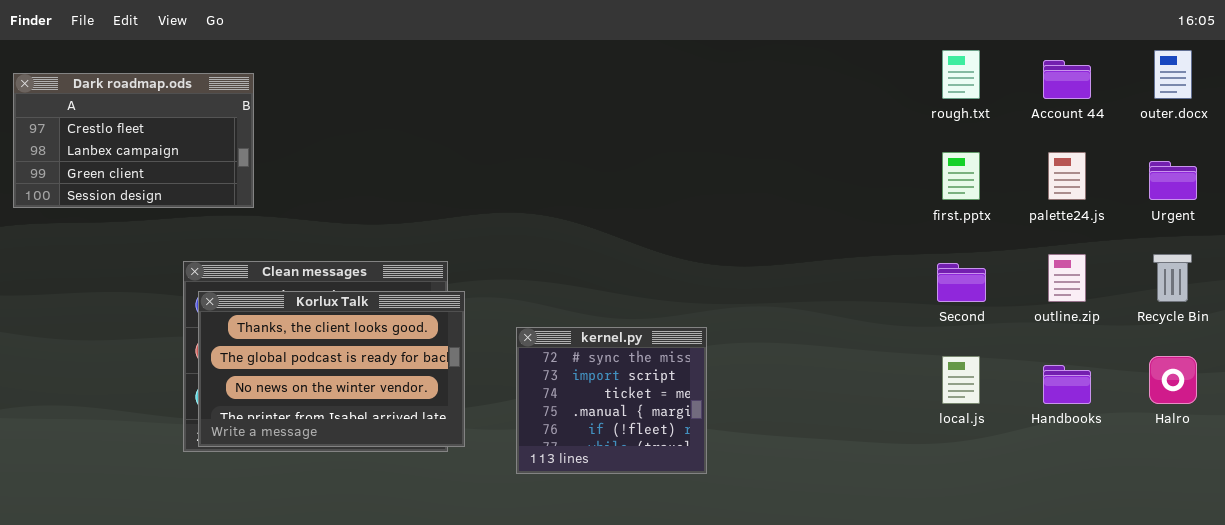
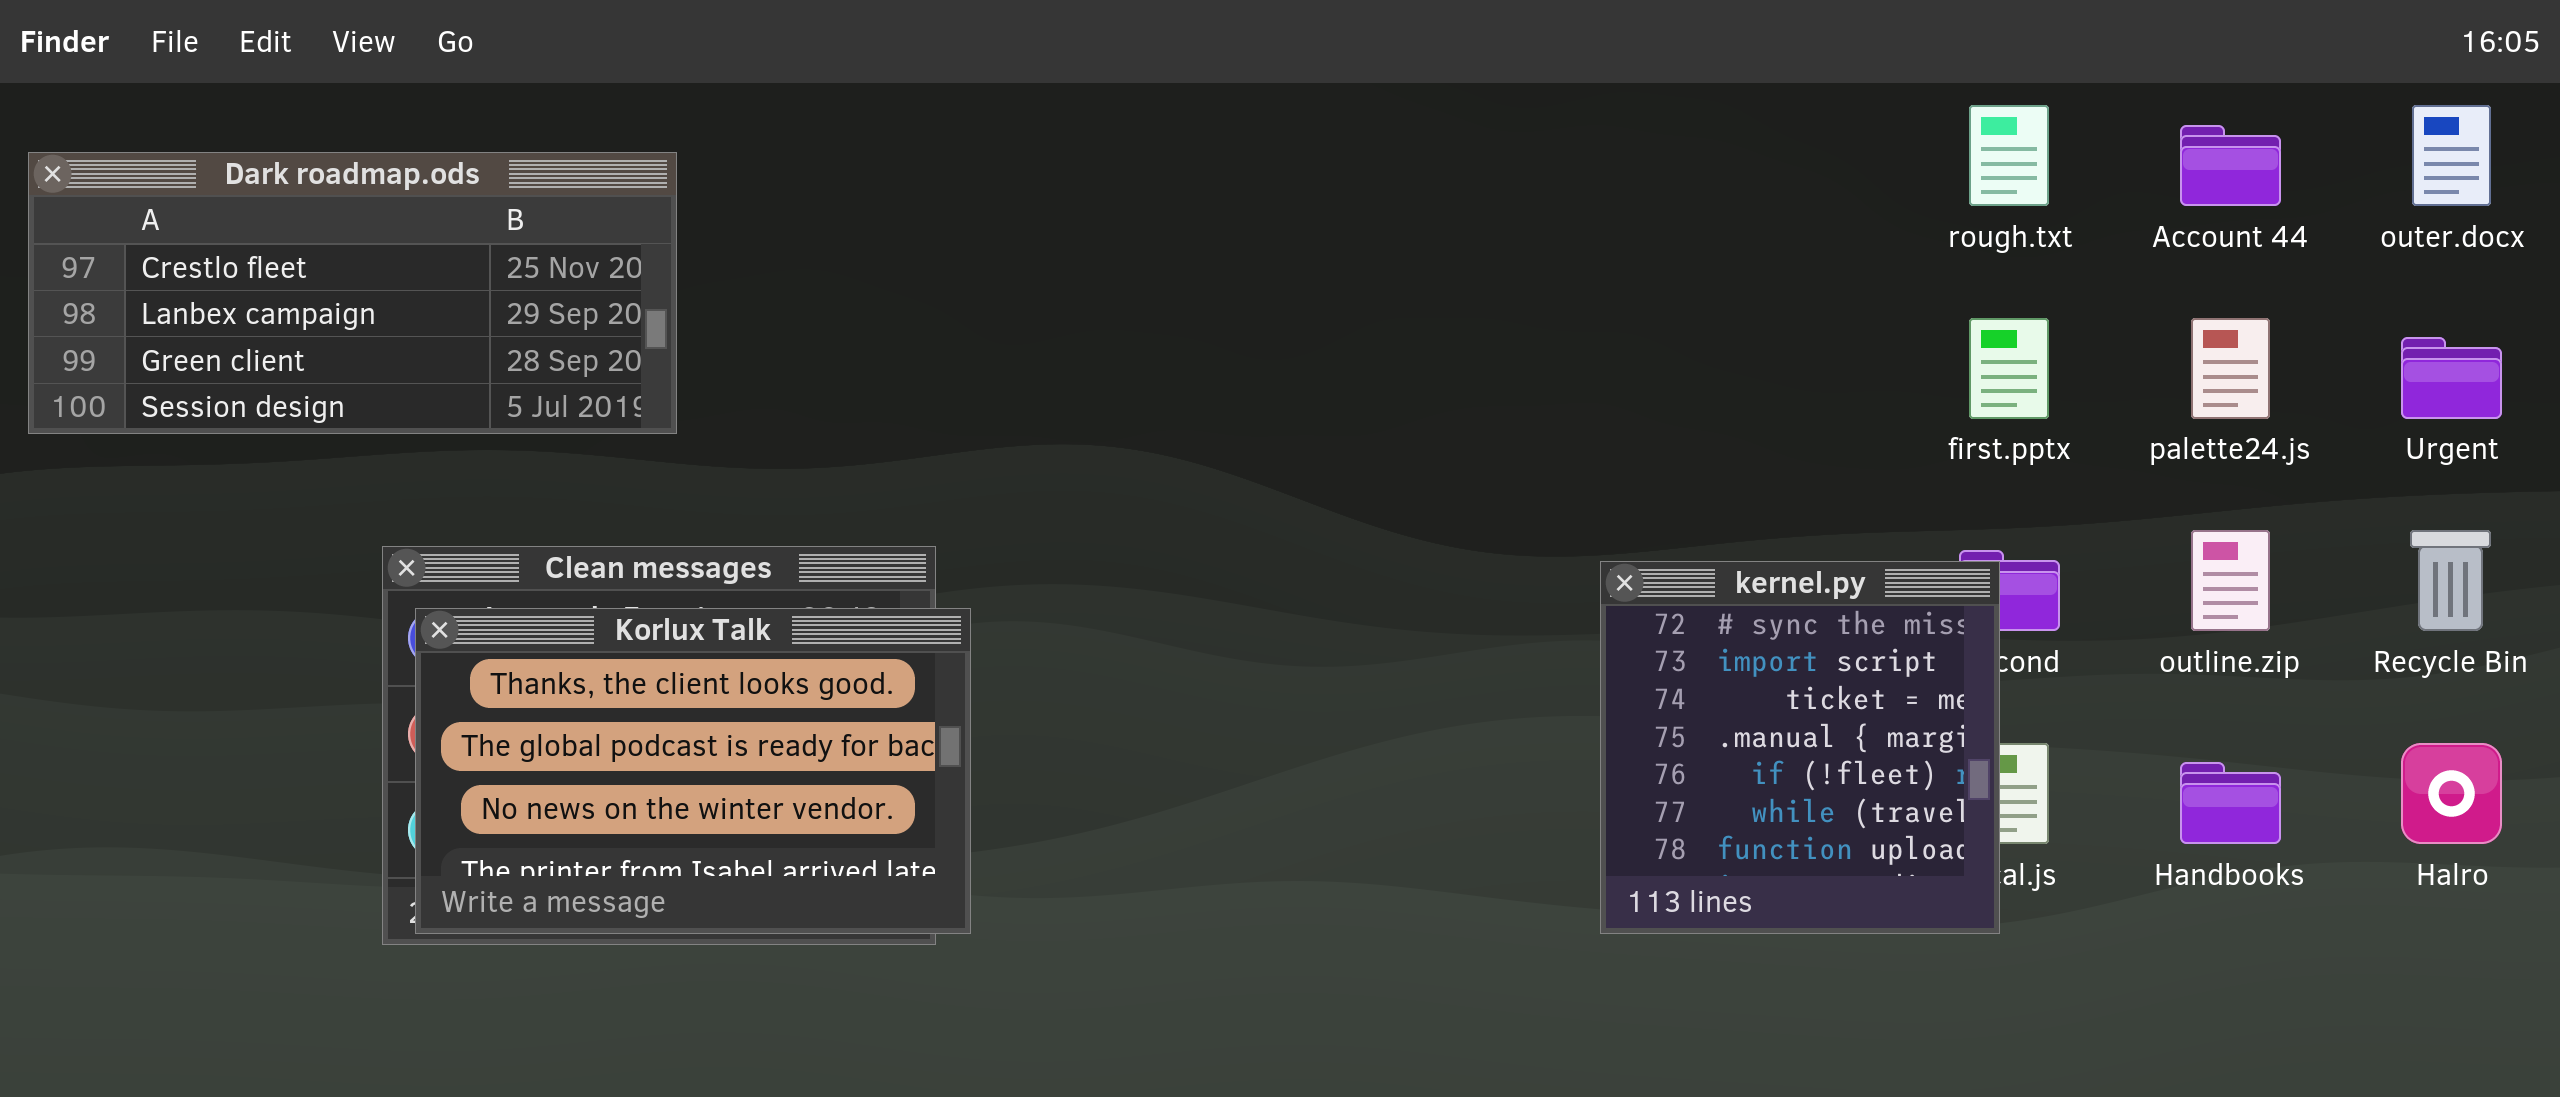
Dark roadmap.ods: [13,73,254,208] -> [28,152,677,434], resized
kernel.py: [516,327,707,474] -> [1600,561,2000,934], moved, resized

